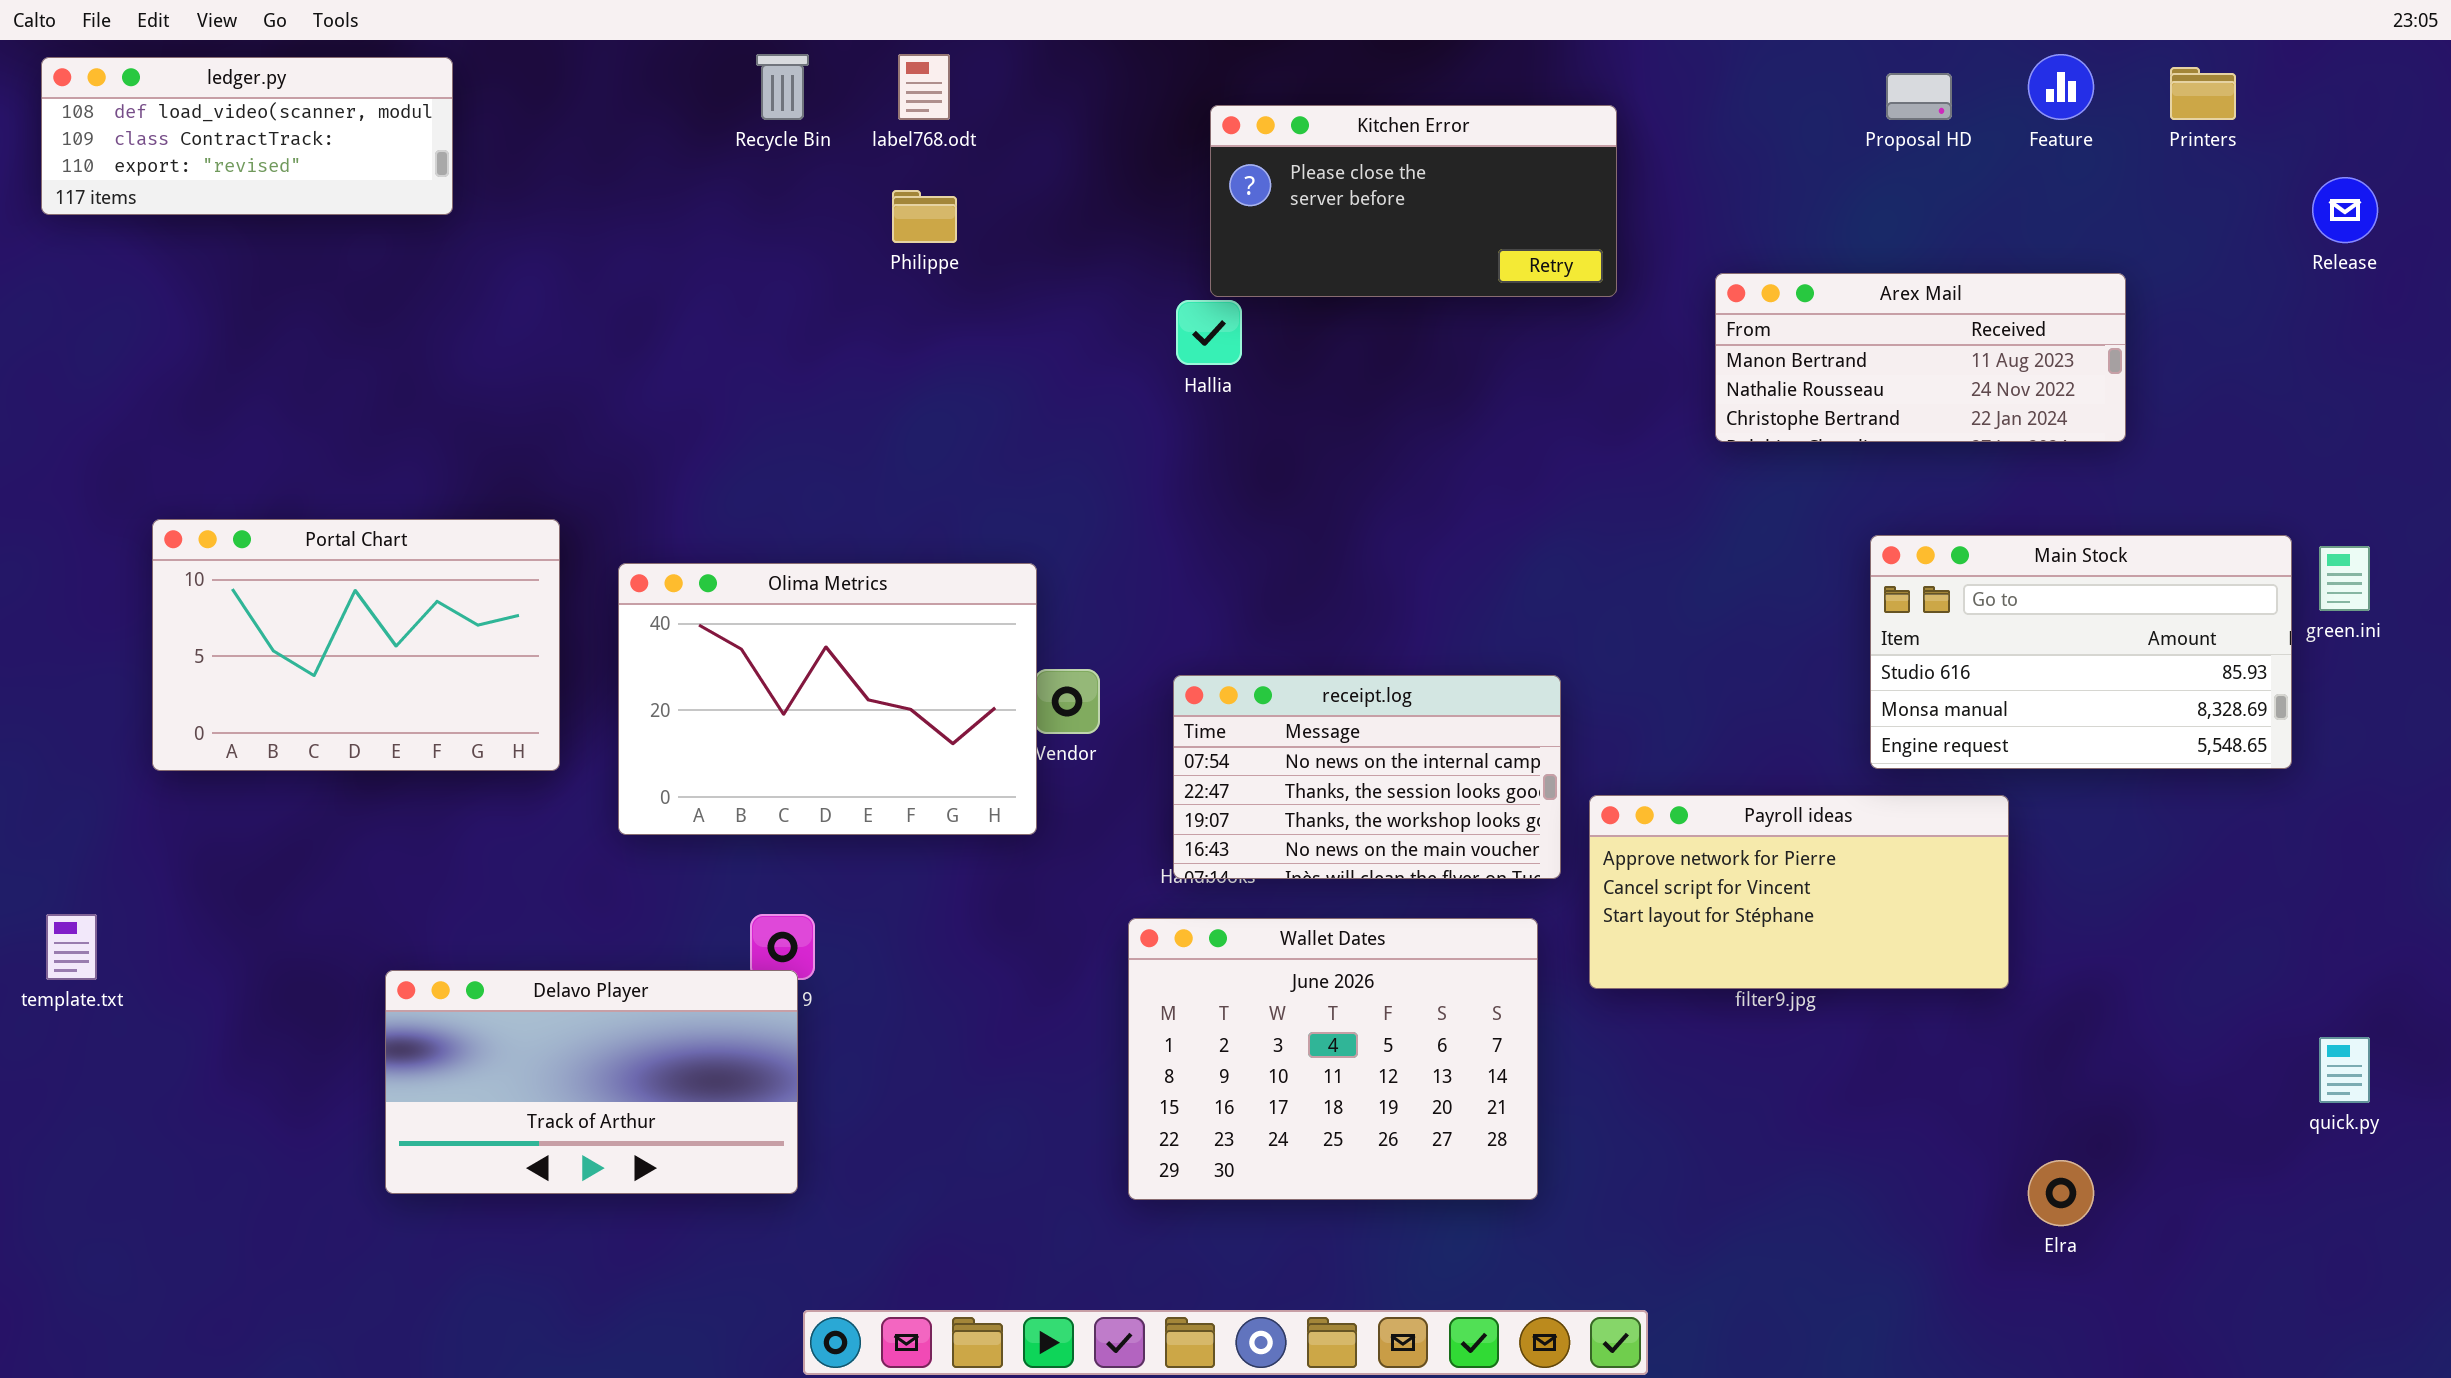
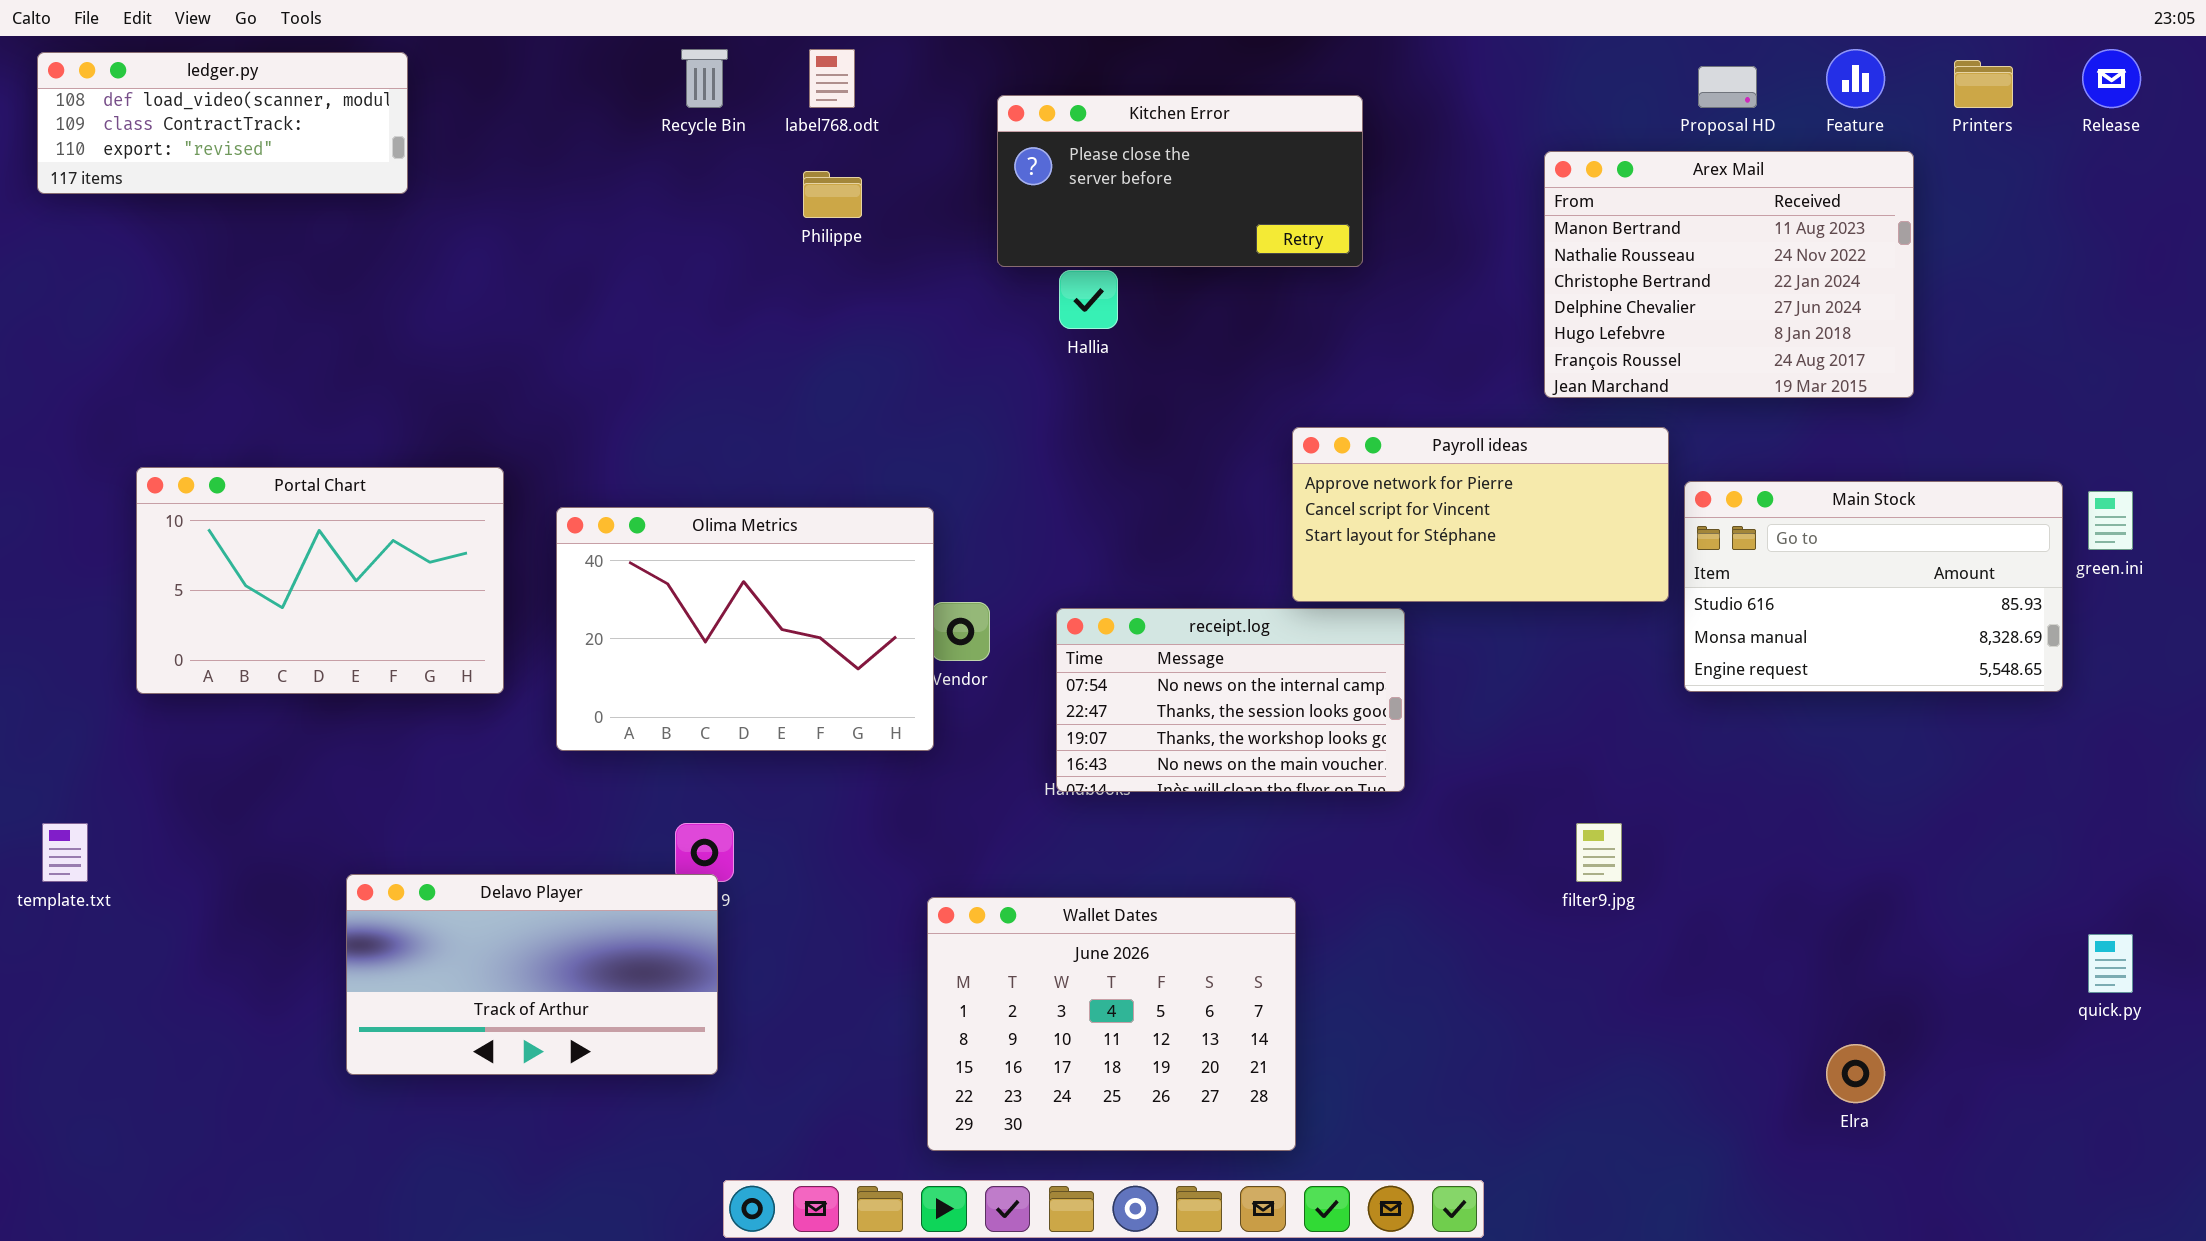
Kitchen Error: [1210,105,1617,297] -> [997,95,1363,267], moved
Release: [2312,177,2378,243] -> [2082,49,2141,108], moved
Arex Mail: [1715,273,2126,442] -> [1544,151,1914,398], resized
Payroll ideas: [1589,795,2009,989] -> [1292,427,1669,602], moved
Wallet Dates: [1128,918,1538,1200] -> [927,897,1296,1151], moved

